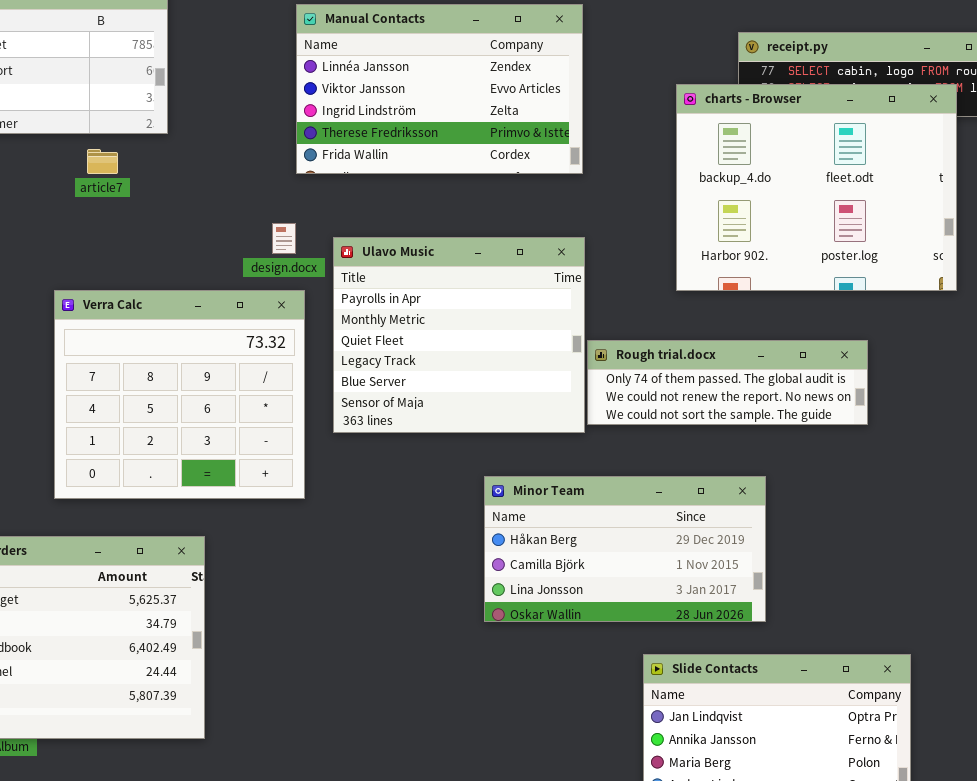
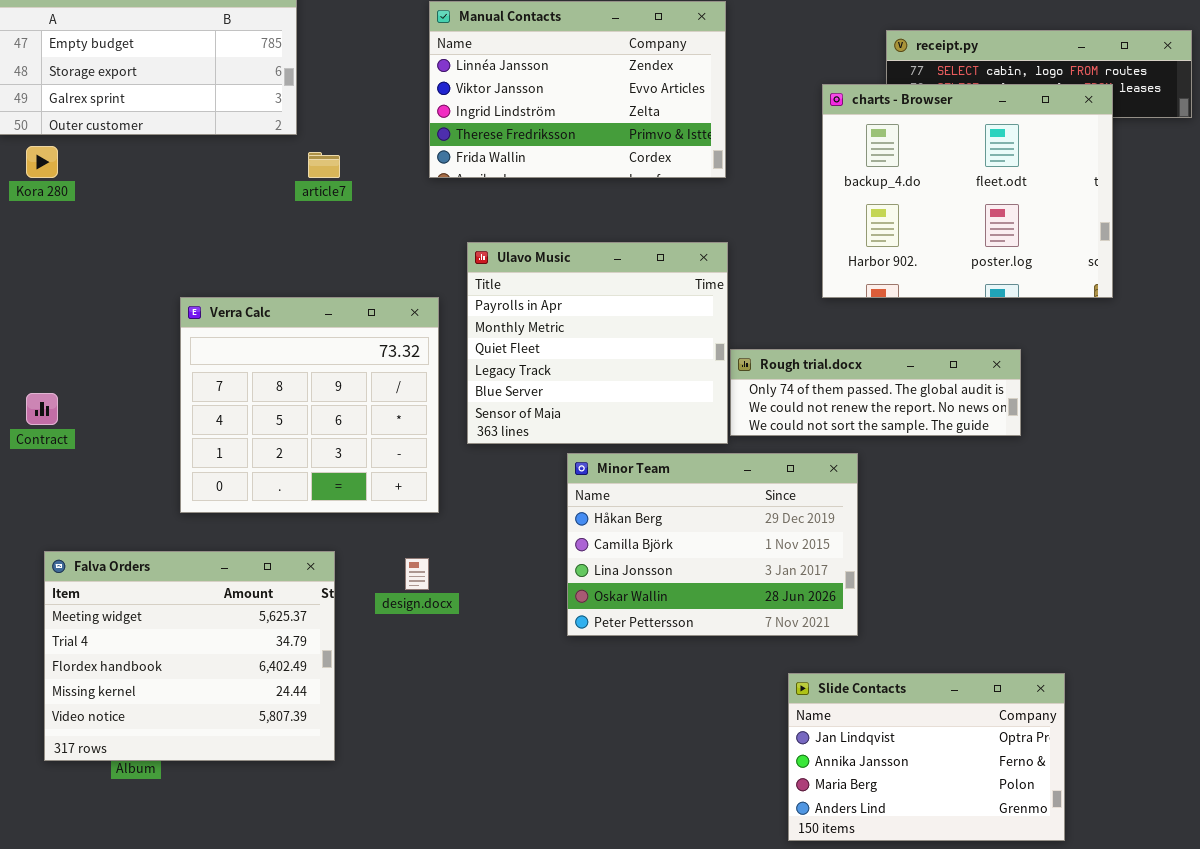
article7: [87,149,118,174] -> [308,152,340,178], moved
design.docx: [272,223,296,254] -> [405,558,429,590], moved
Minor Team: [484,476,766,622] -> [567,453,858,636], moved, resized

